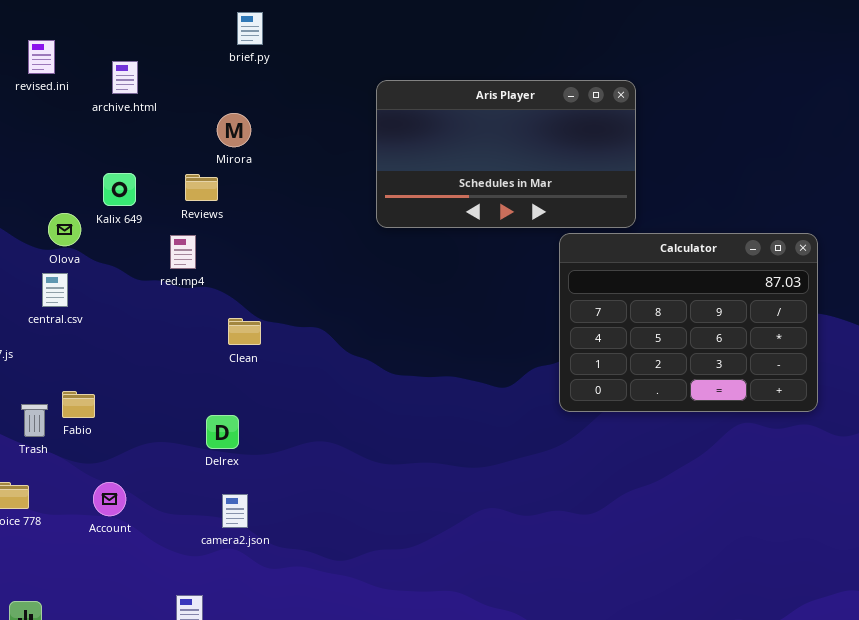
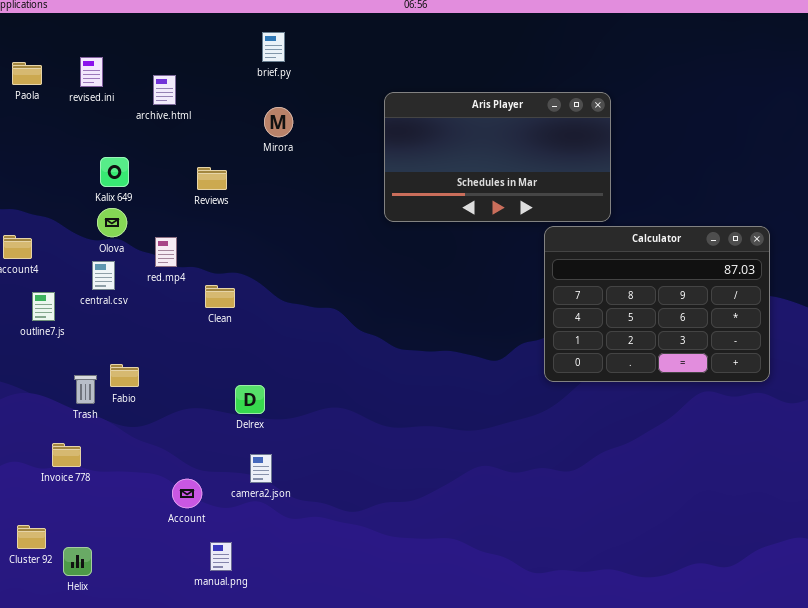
Mirora: [217,113,251,147] -> [264,107,293,137], moved
Kalix 649: [103,173,136,206] -> [100,157,129,187], moved
Reviews: [185,174,218,201] -> [197,167,227,190], moved
red.mp4: [170,235,196,269] -> [155,237,177,267], moved
Clean: [228,318,261,345] -> [205,285,235,308], moved
Account: [93,482,126,516] -> [172,479,202,508], moved

